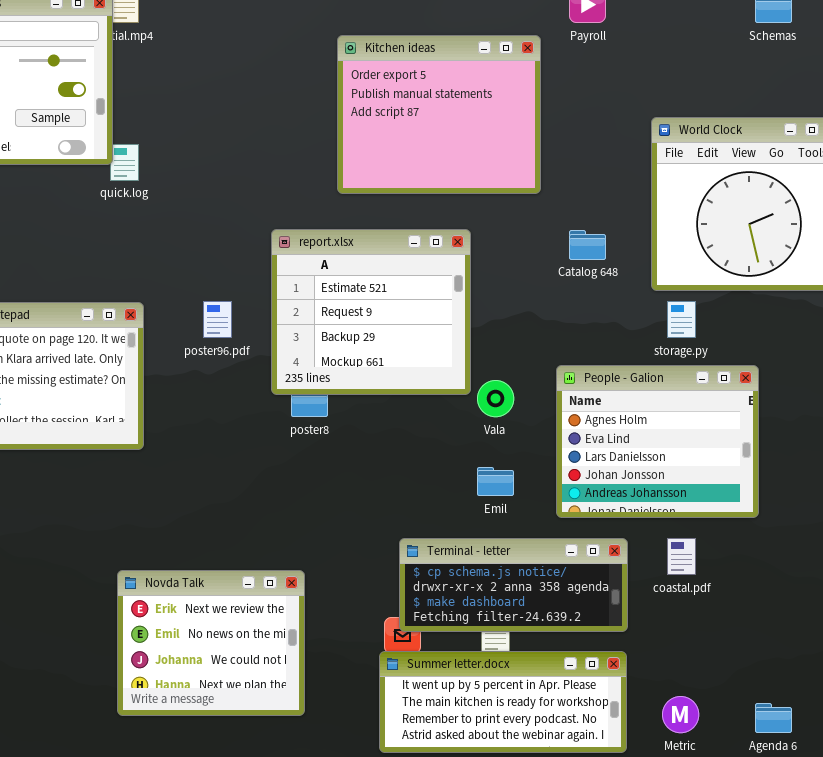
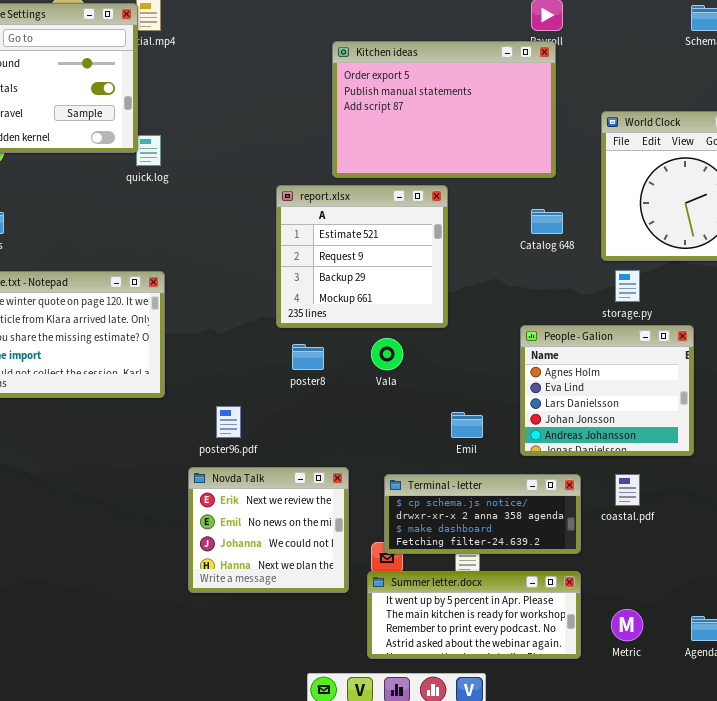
Kitchen ideas: [337,35,541,194] -> [332,41,556,178], resized
report.xlsx: [271,229,471,395] -> [276,185,448,328], moved
poster96.pdf: [203,301,232,338] -> [216,406,241,438], moved
Vala: [477,380,514,417] -> [371,338,403,370], moved
Novda Talk: [117,570,305,716] -> [188,467,349,593], moved

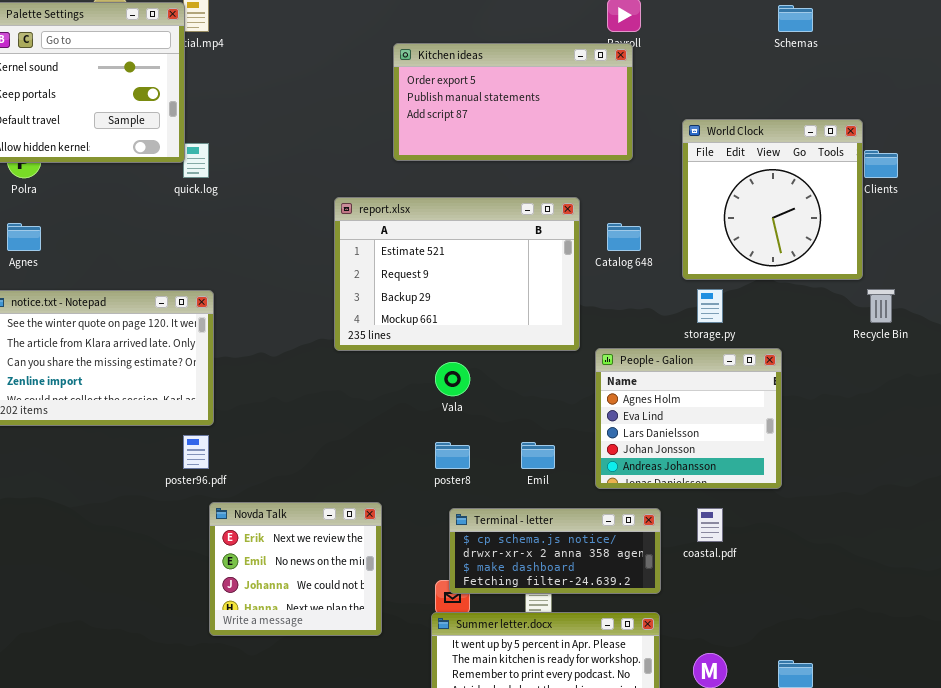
Kitchen ideas: [332,41,556,178] -> [393,43,633,161], resized
report.xlsx: [276,185,448,328] -> [334,197,580,351], resized
poster8: [292,344,324,370] -> [435,442,470,469], moved
poster96.pdf: [216,406,241,438] -> [183,435,209,469], moved
Novda Talk: [188,467,349,593] -> [209,502,382,636], moved

